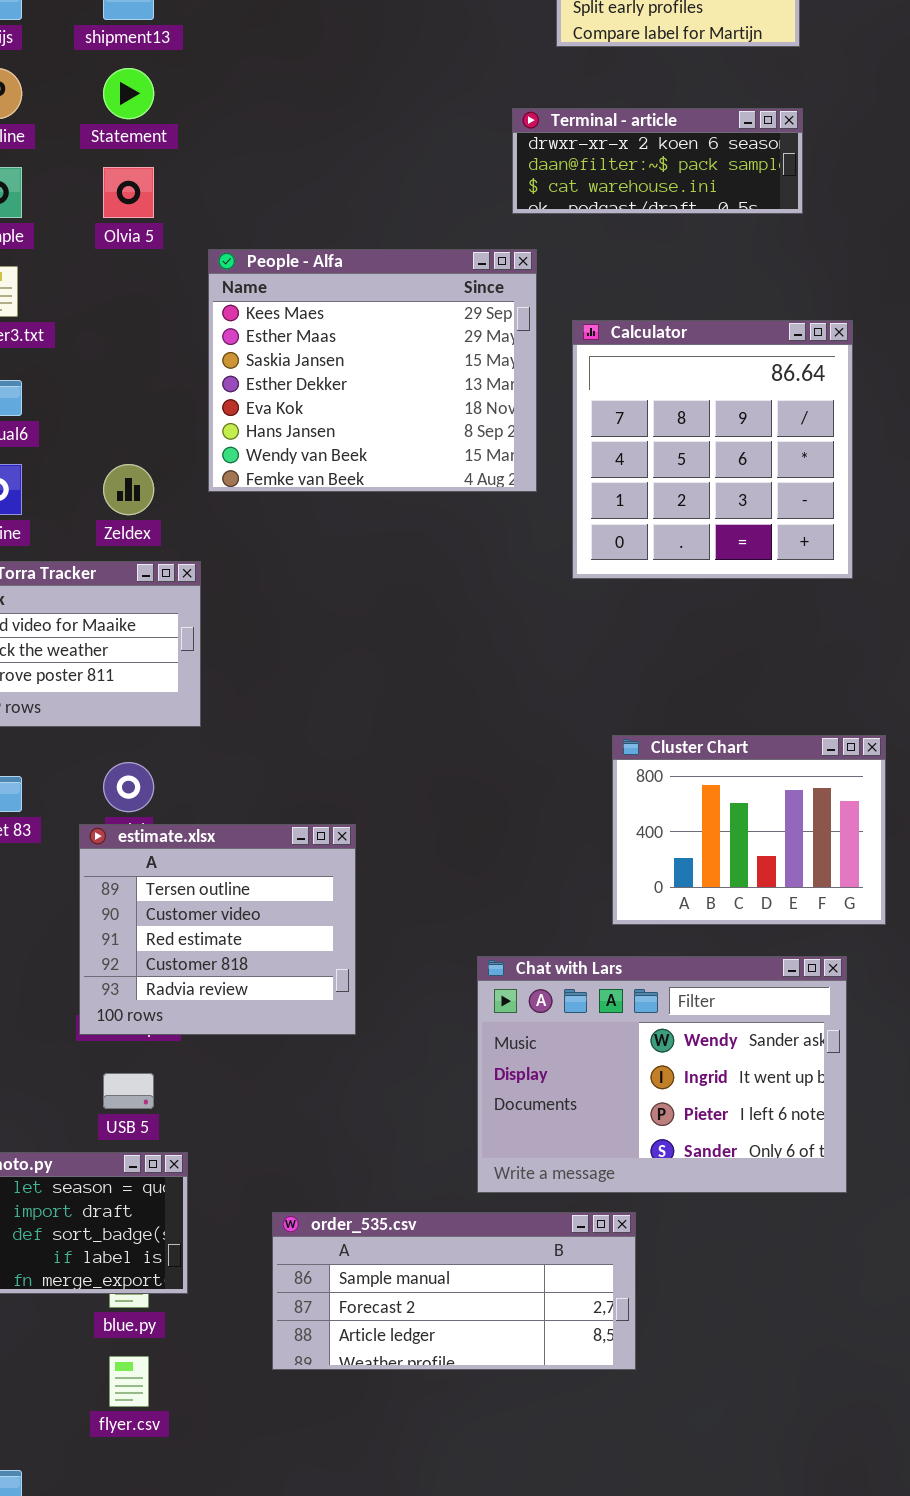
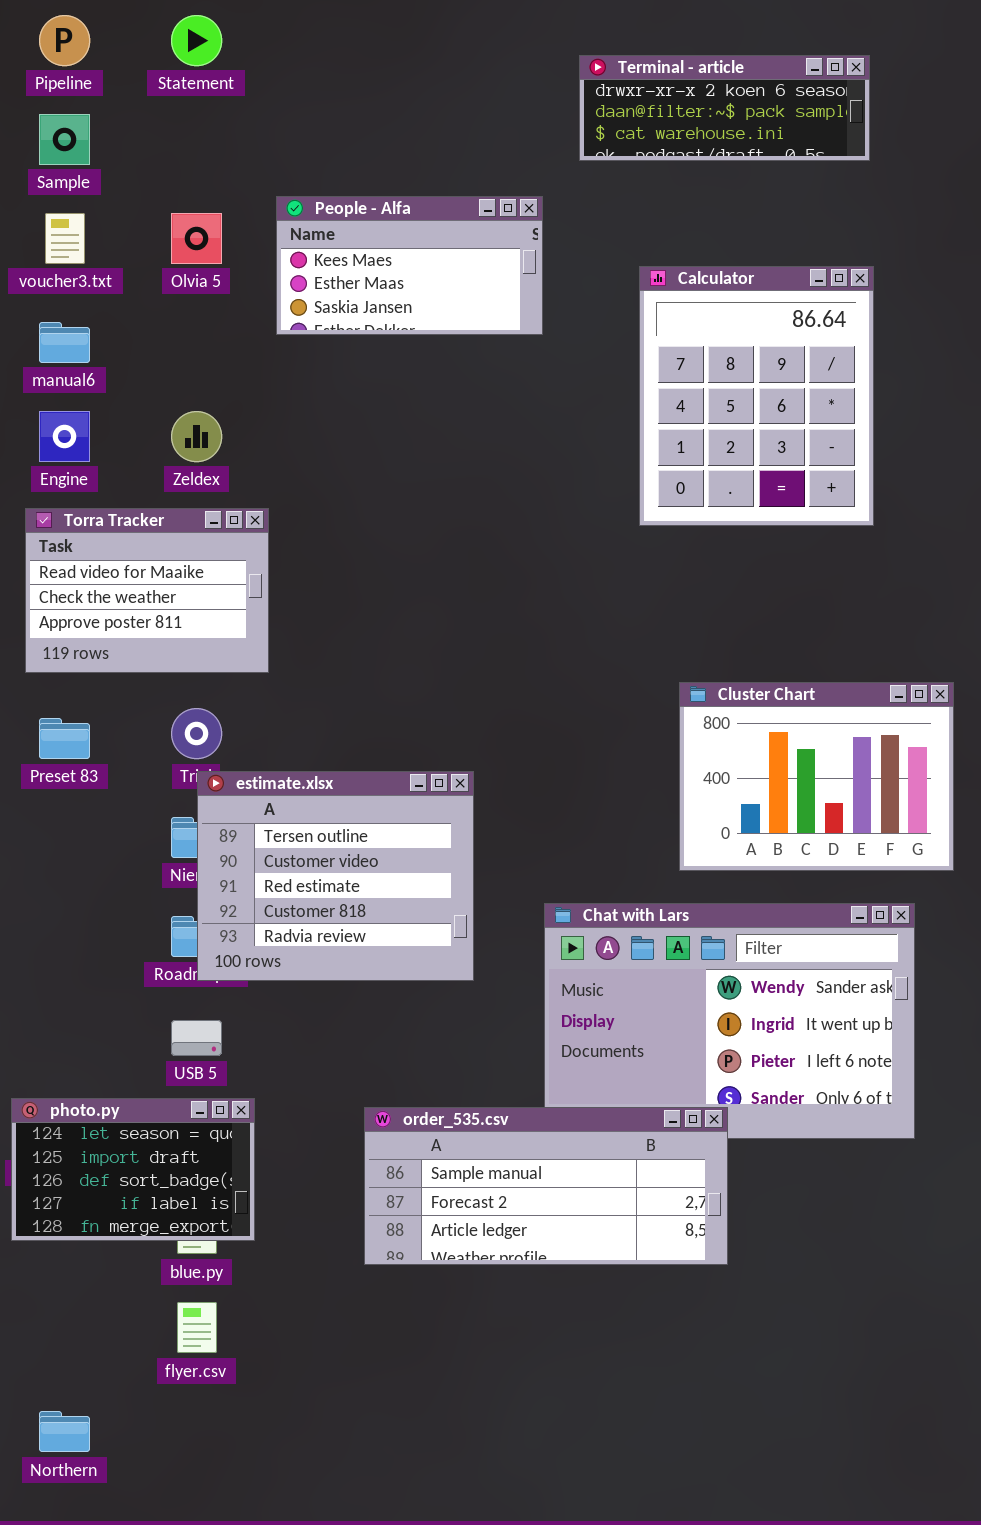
Olvia 5: [103,167,154,218] -> [171,213,222,264], moved
People - Alfa: [208,249,537,492] -> [276,196,543,335], resized
Calculator: [572,320,853,579] -> [639,266,874,526], resized
estimate.xlsx: [79,824,356,1035] -> [197,771,474,981], moved
order_535.csv: [272,1212,636,1370] -> [364,1107,728,1265], moved

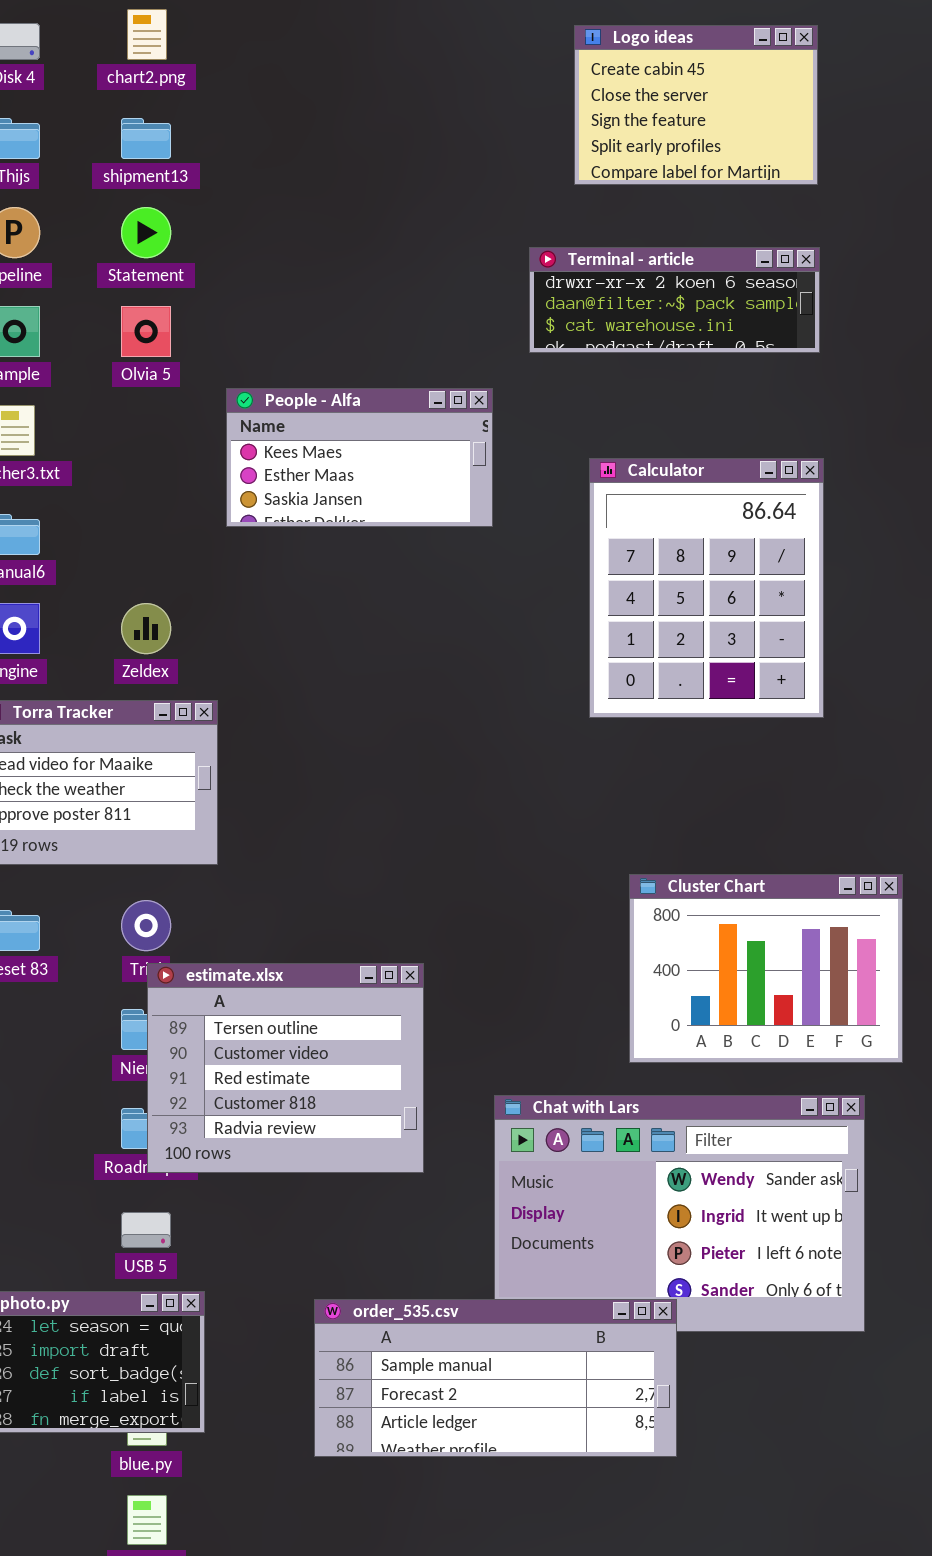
Olvia 5: [171,213,222,264] -> [121,306,171,357], moved

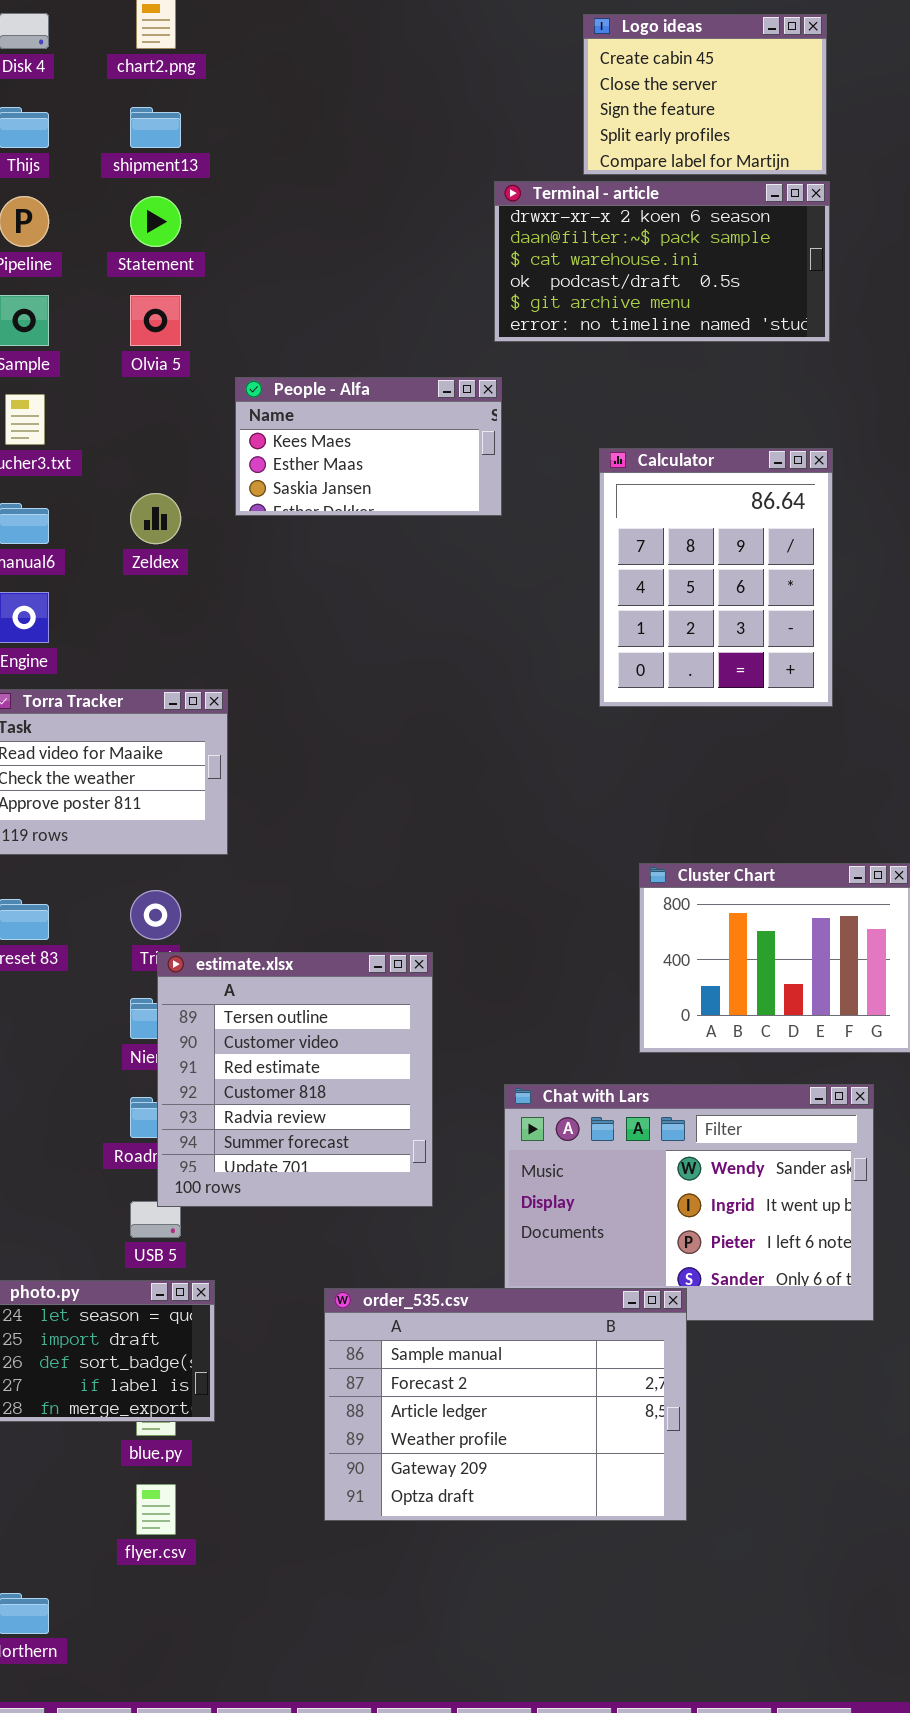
Terminal - article: [529,247,820,353] -> [494,181,830,342], resized
Zeldex: [121,603,171,654] -> [130,493,181,544], moved
estimate.xlsx: [147,963,424,1173] -> [157,952,433,1207], resized
order_535.csv: [314,1299,677,1457] -> [324,1288,687,1521], resized

